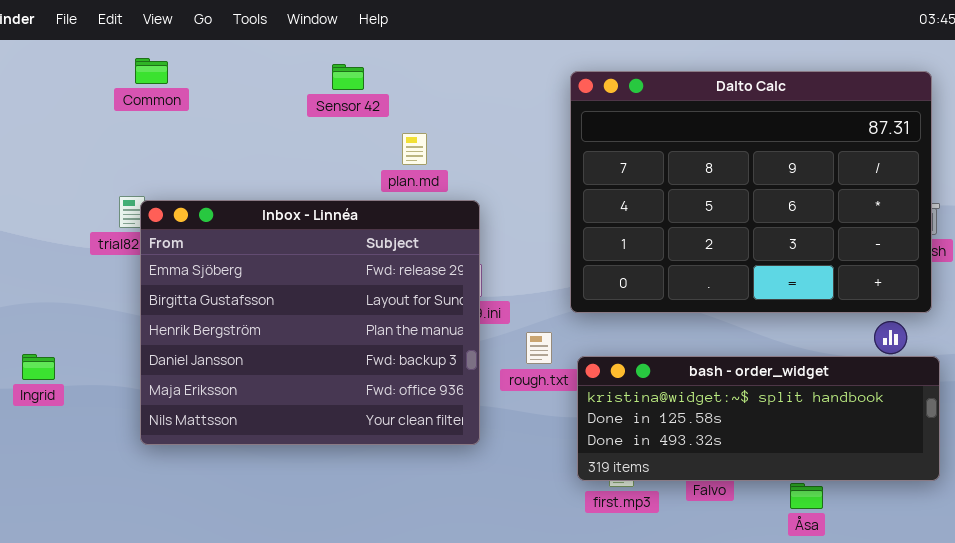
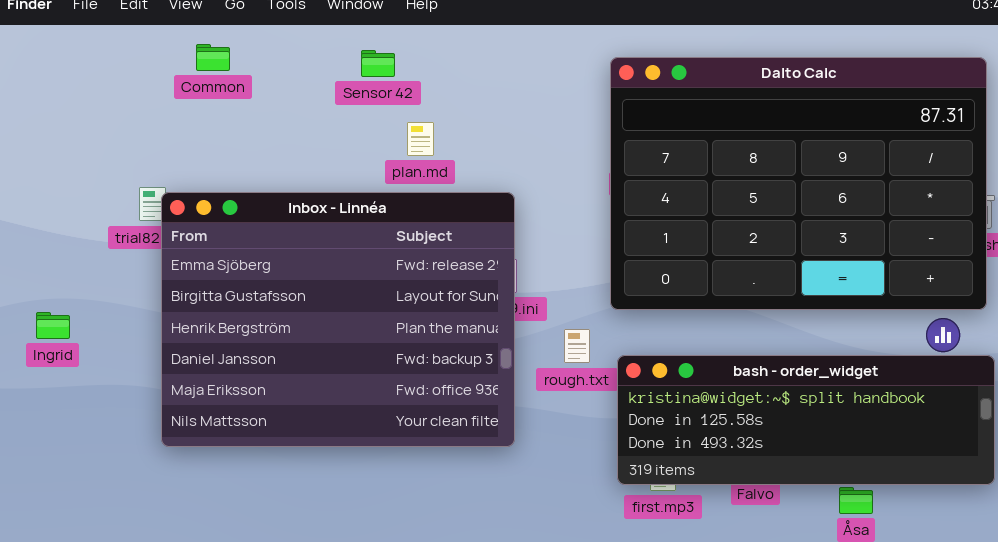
Common: [135,58,168,84] -> [196,44,230,71], moved
plan.md: [402,133,427,165] -> [407,122,434,156], moved
Ingrid: [22,354,55,380] -> [36,312,70,339], moved

